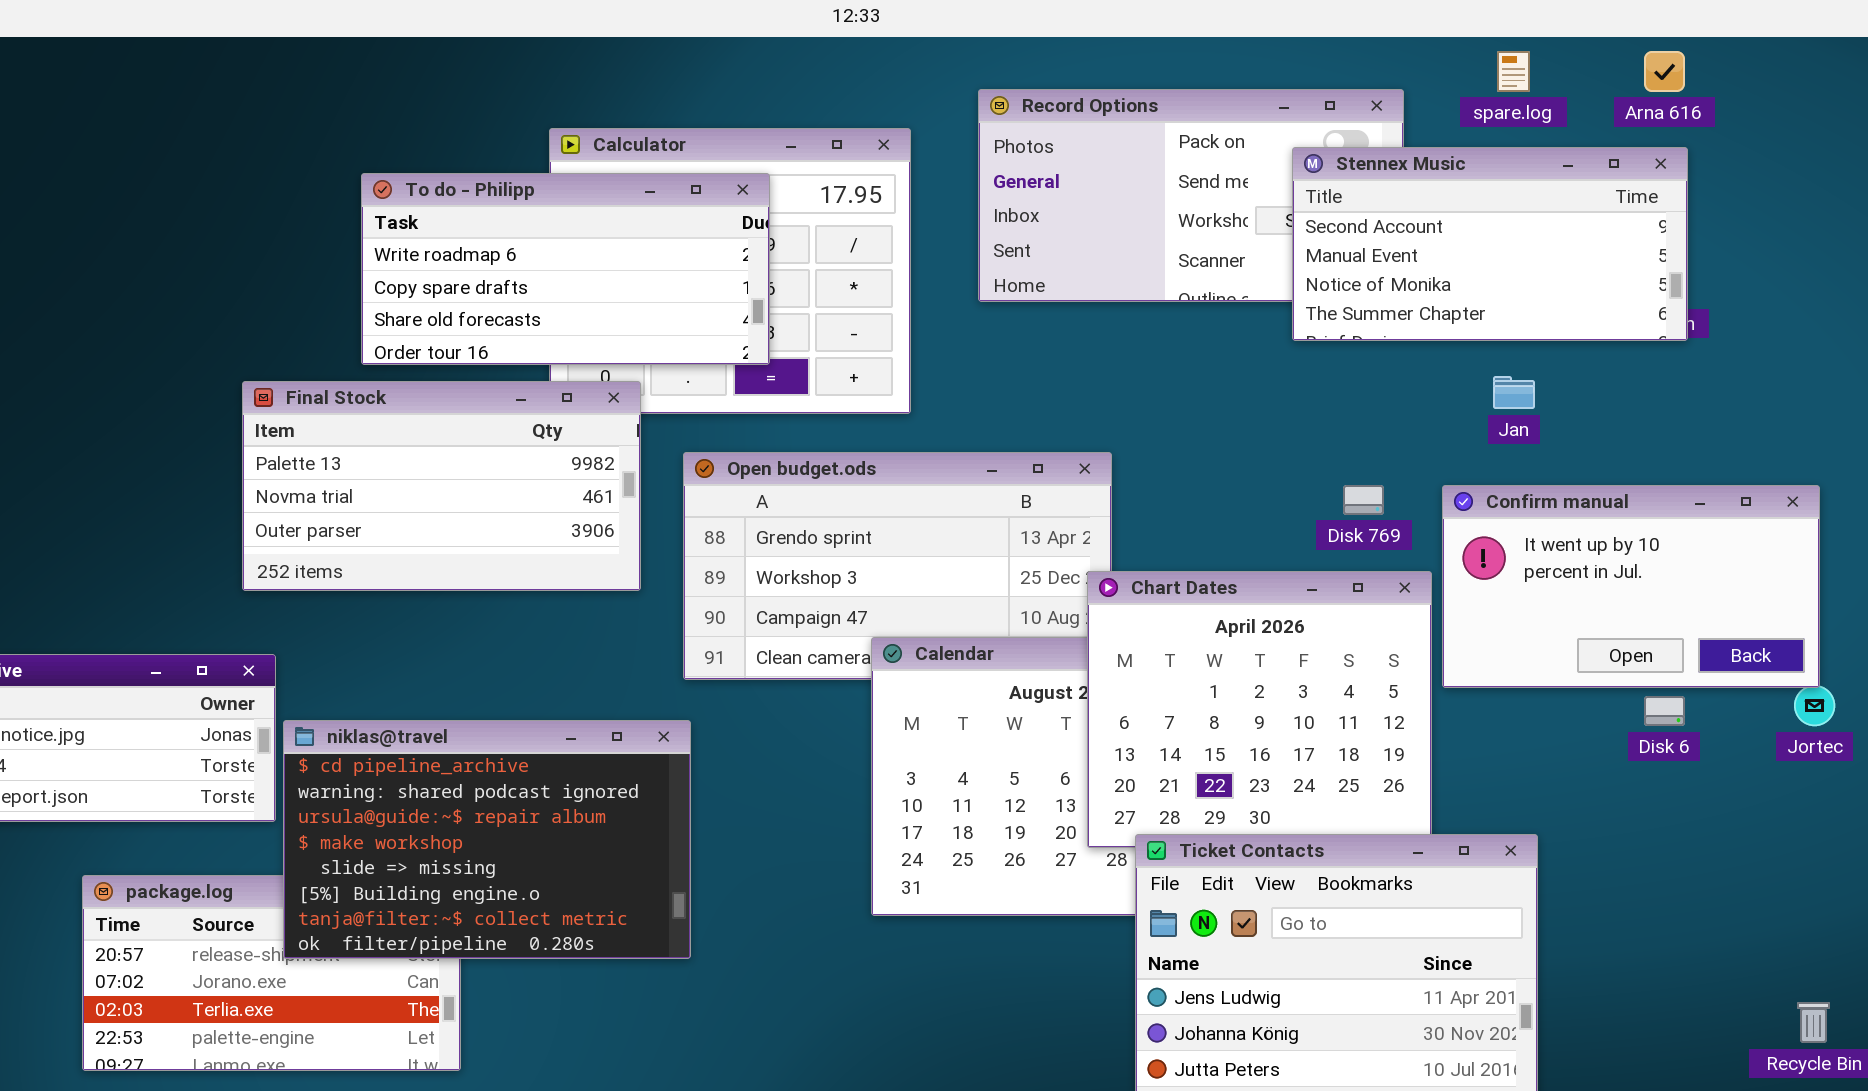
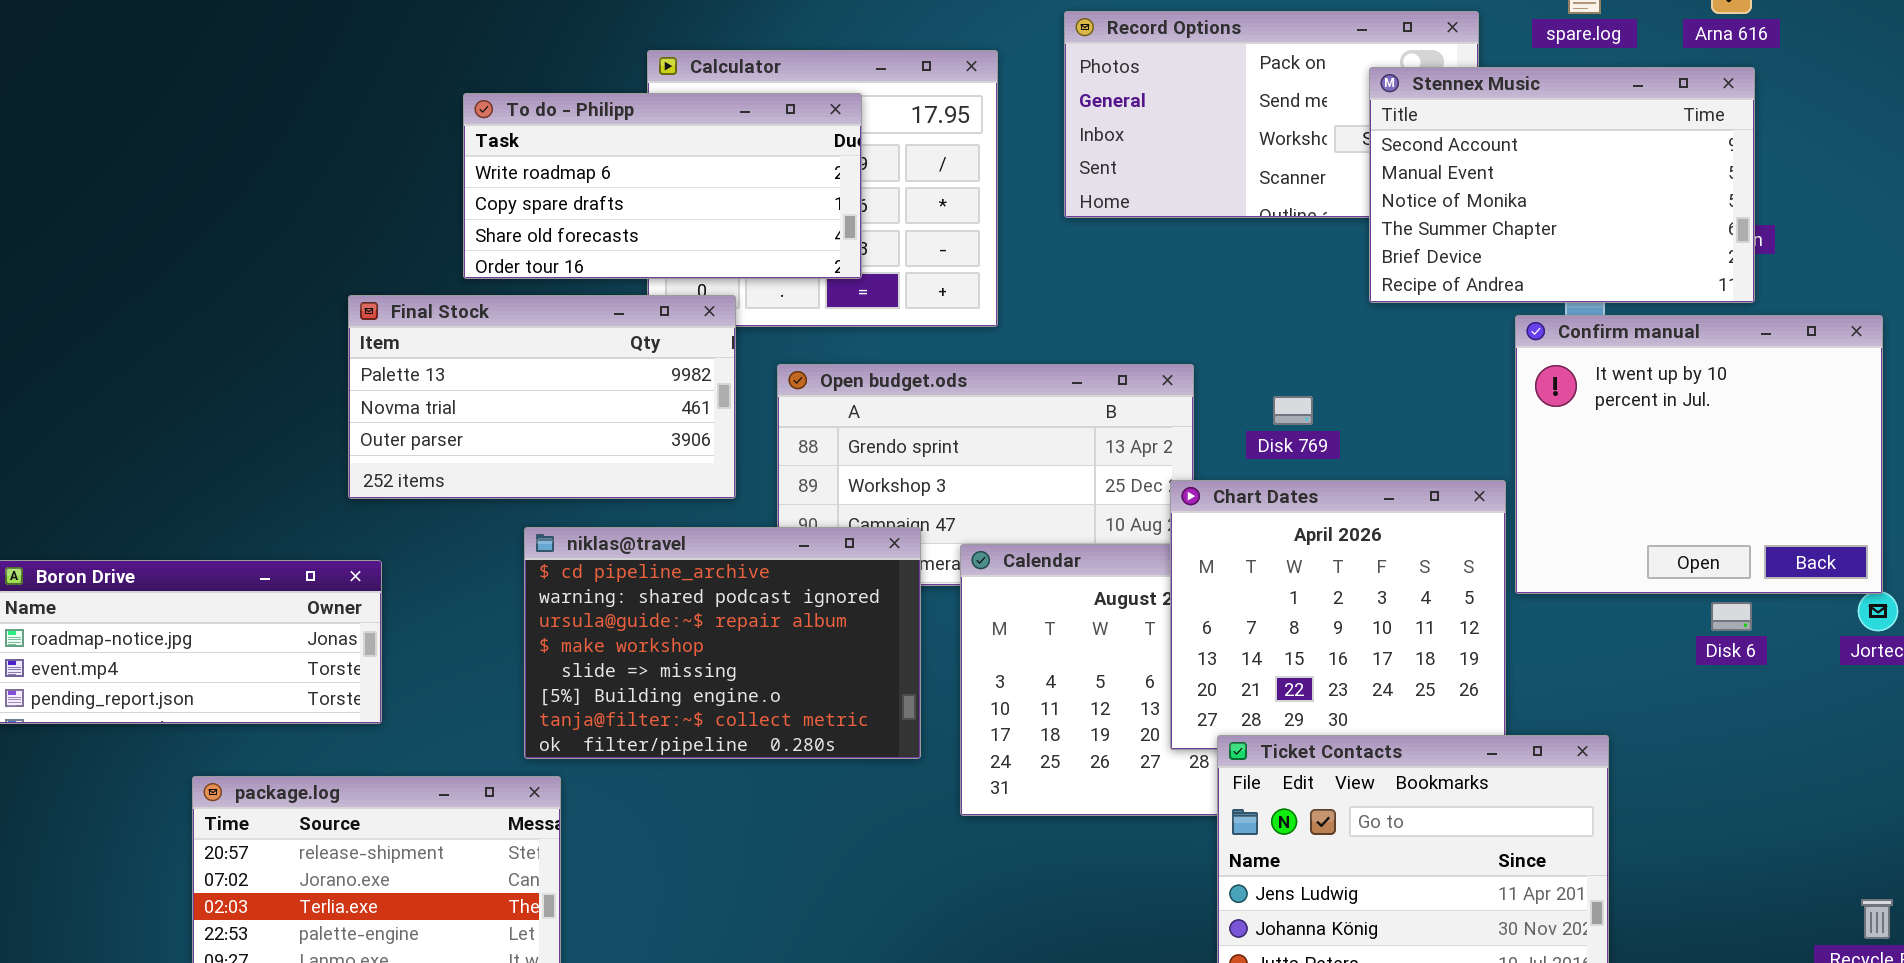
Stennex Music: [1292,147,1688,341] -> [1369,67,1755,303], resized
Disk 769: [1343,485,1384,515] -> [1273,396,1313,425], moved
Confirm manual: [1442,485,1820,688] -> [1515,315,1883,594], resized
niklas@travel: [283,720,691,959] -> [524,527,921,759], moved

